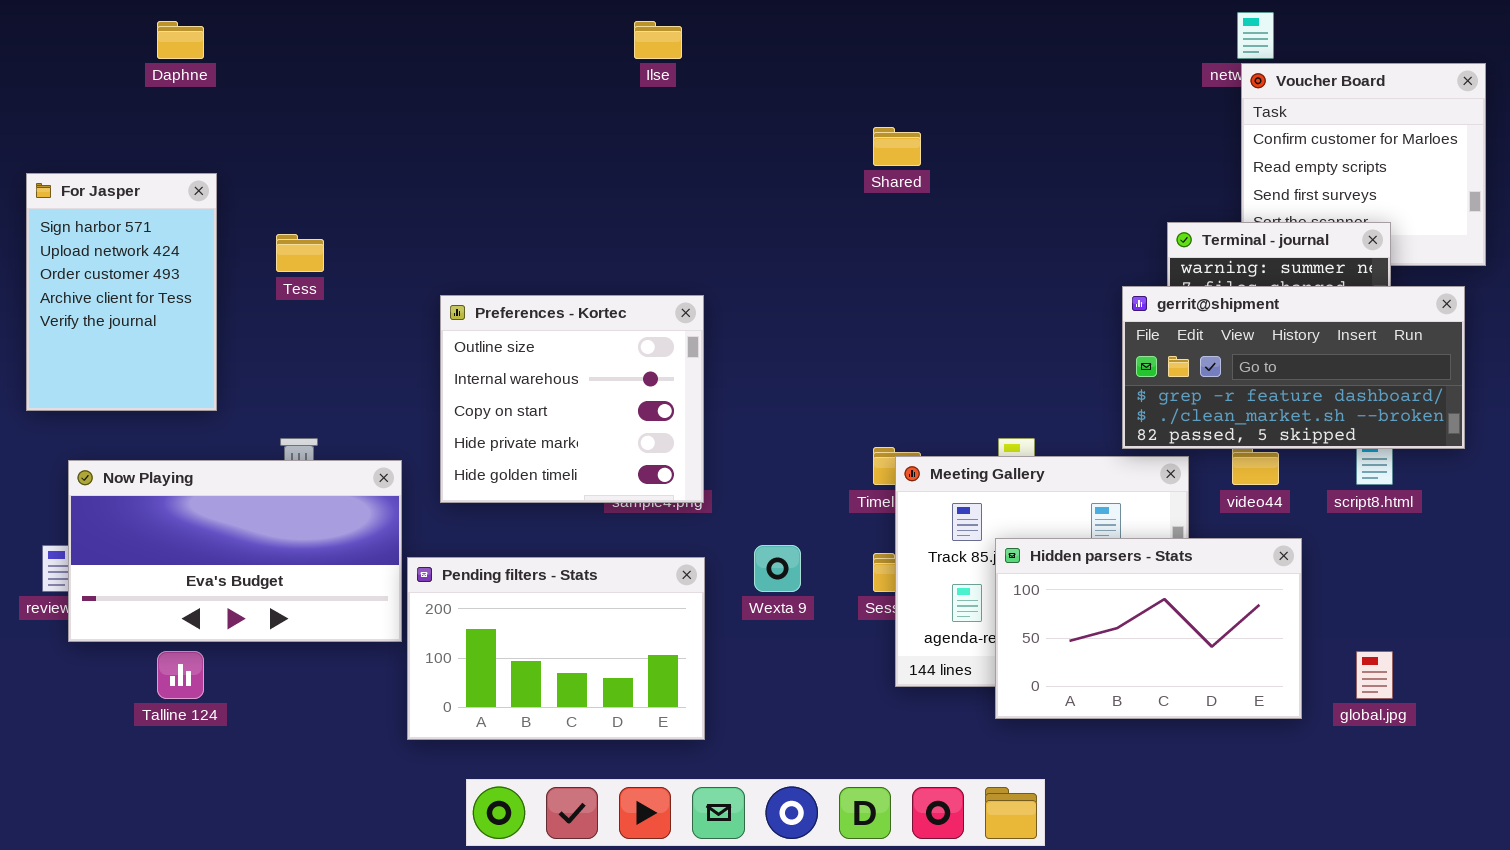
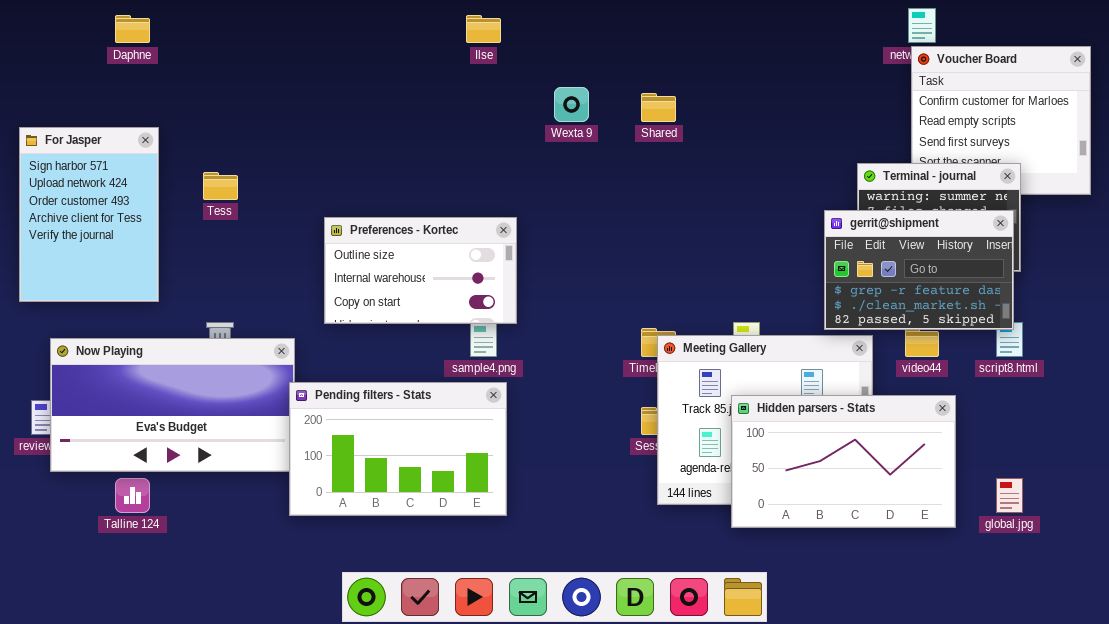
gerrit@shipment: [1122,286,1465,449] -> [824,210,1014,330], resized
Preferences - Kortec: [440,295,704,503] -> [324,217,517,324], resized
Wexta 9: [754,545,801,592] -> [554,87,589,122], moved
Pending filters - Stats: [407,557,705,740] -> [289,382,507,516], moved

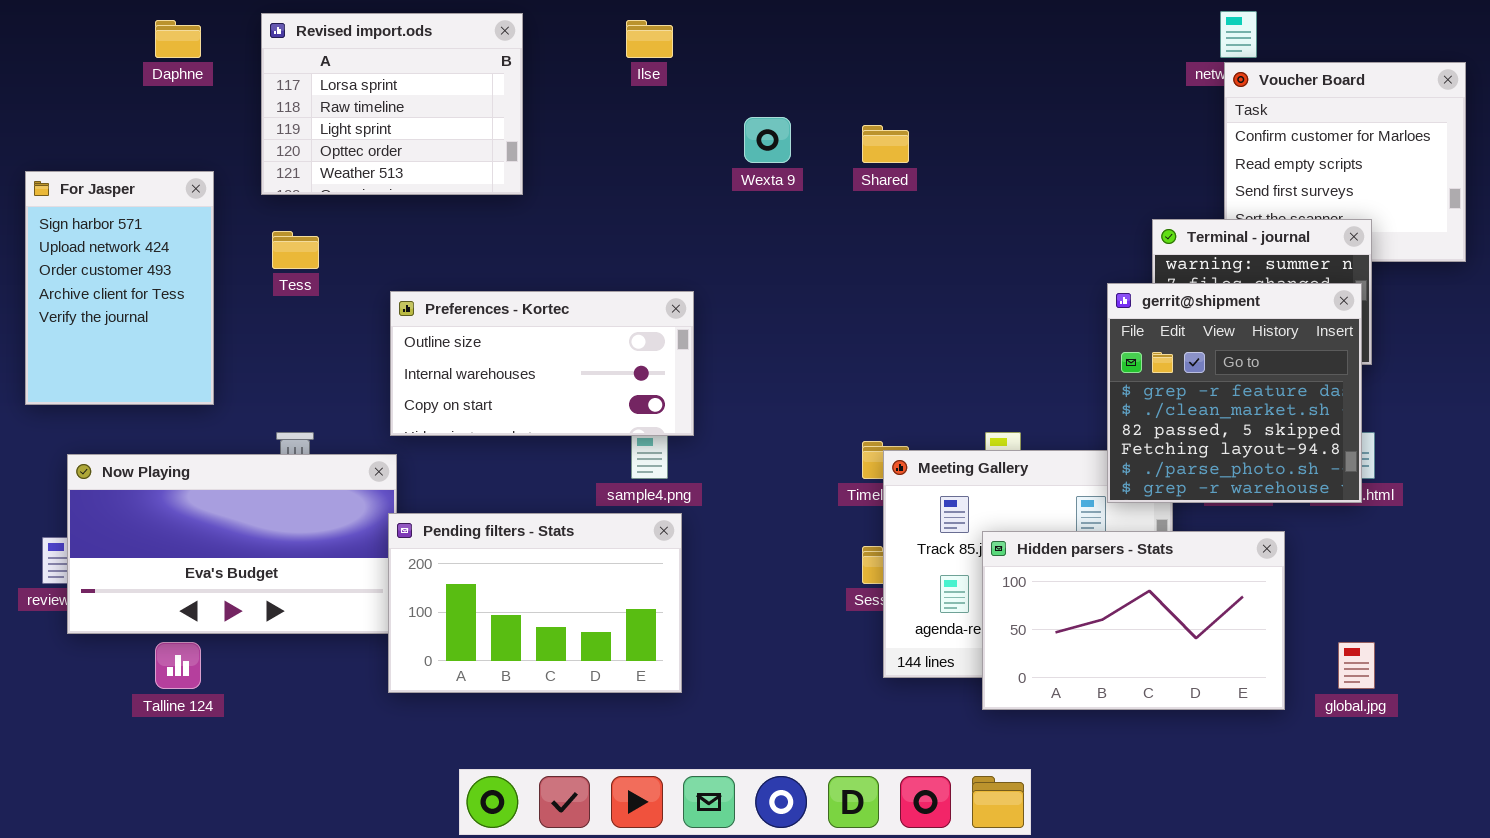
Revised import.ods: none -> [261,13,523,195], opened
gerrit@shipment: [824,210,1014,330] -> [1107,283,1362,503], resized
Preferences - Kortec: [324,217,517,324] -> [390,291,694,436], resized

